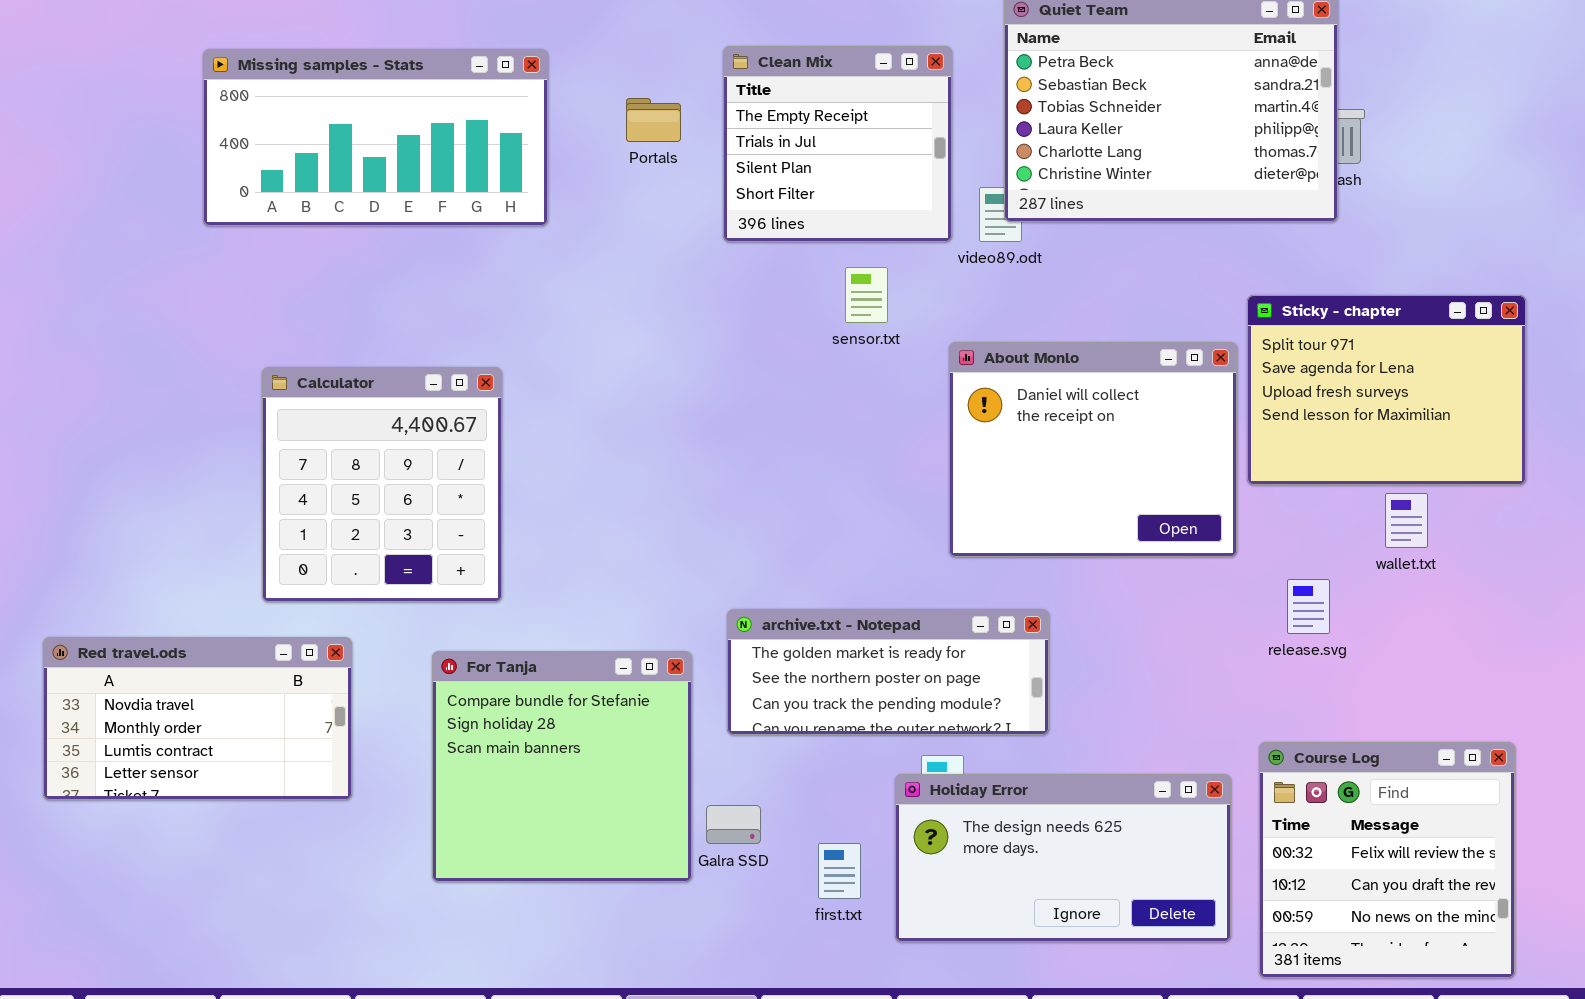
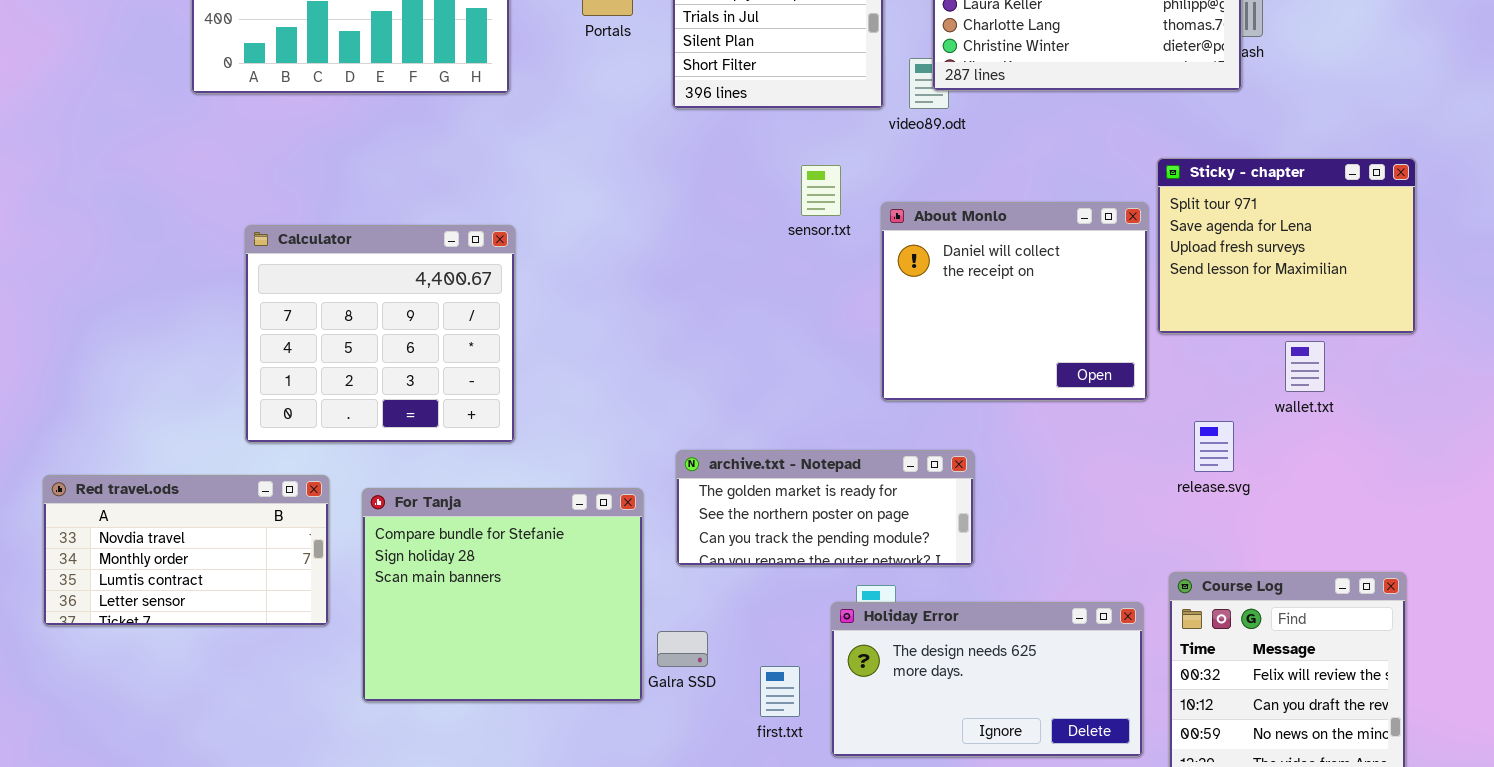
sensor.txt: [845,267,888,323] -> [801,165,841,216], moved
Calculator: [262,367,502,602] -> [245,225,515,443], resized
For Tanja: [432,651,692,882] -> [362,488,643,702], resized

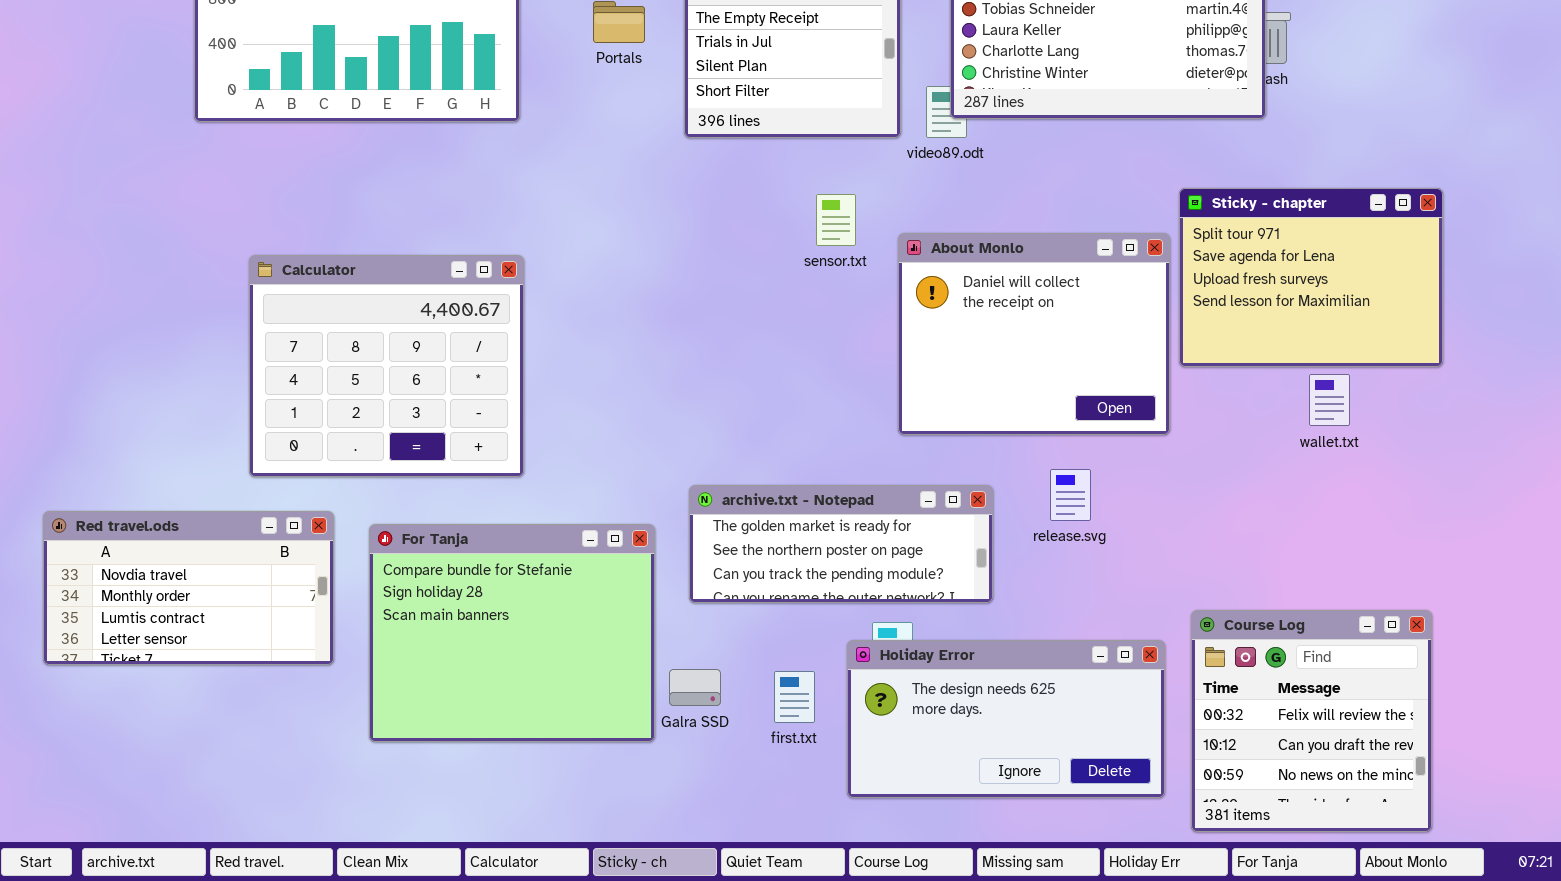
release.svg: [1194,421,1234,472] -> [1050,469,1091,521], moved
first.txt: [760,666,800,717] -> [774,671,815,723], moved

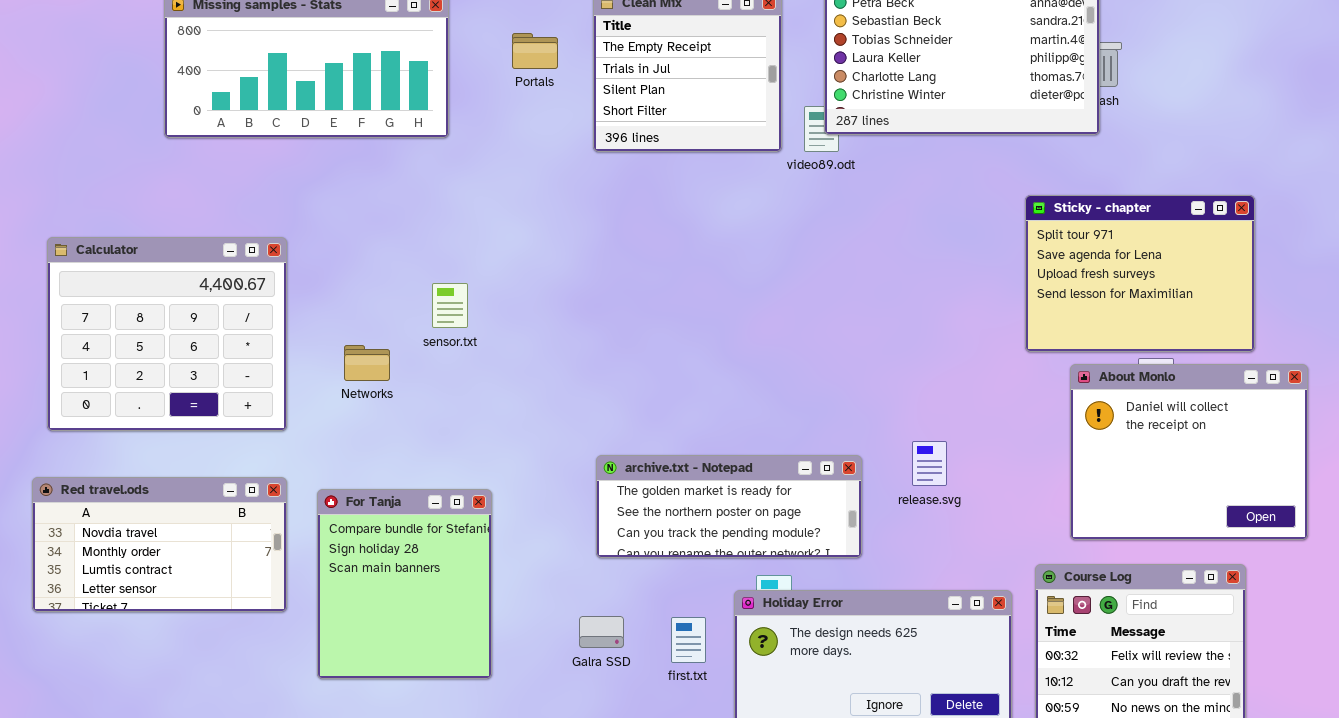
sensor.txt: [816,194,856,246] -> [432,283,468,328], moved
About Monlo: [898,233,1170,435] -> [1070,364,1308,540], moved
Calculator: [249,255,524,477] -> [47,237,287,431], moved
For Tanja: [369,524,655,742] -> [317,489,492,679], resized

